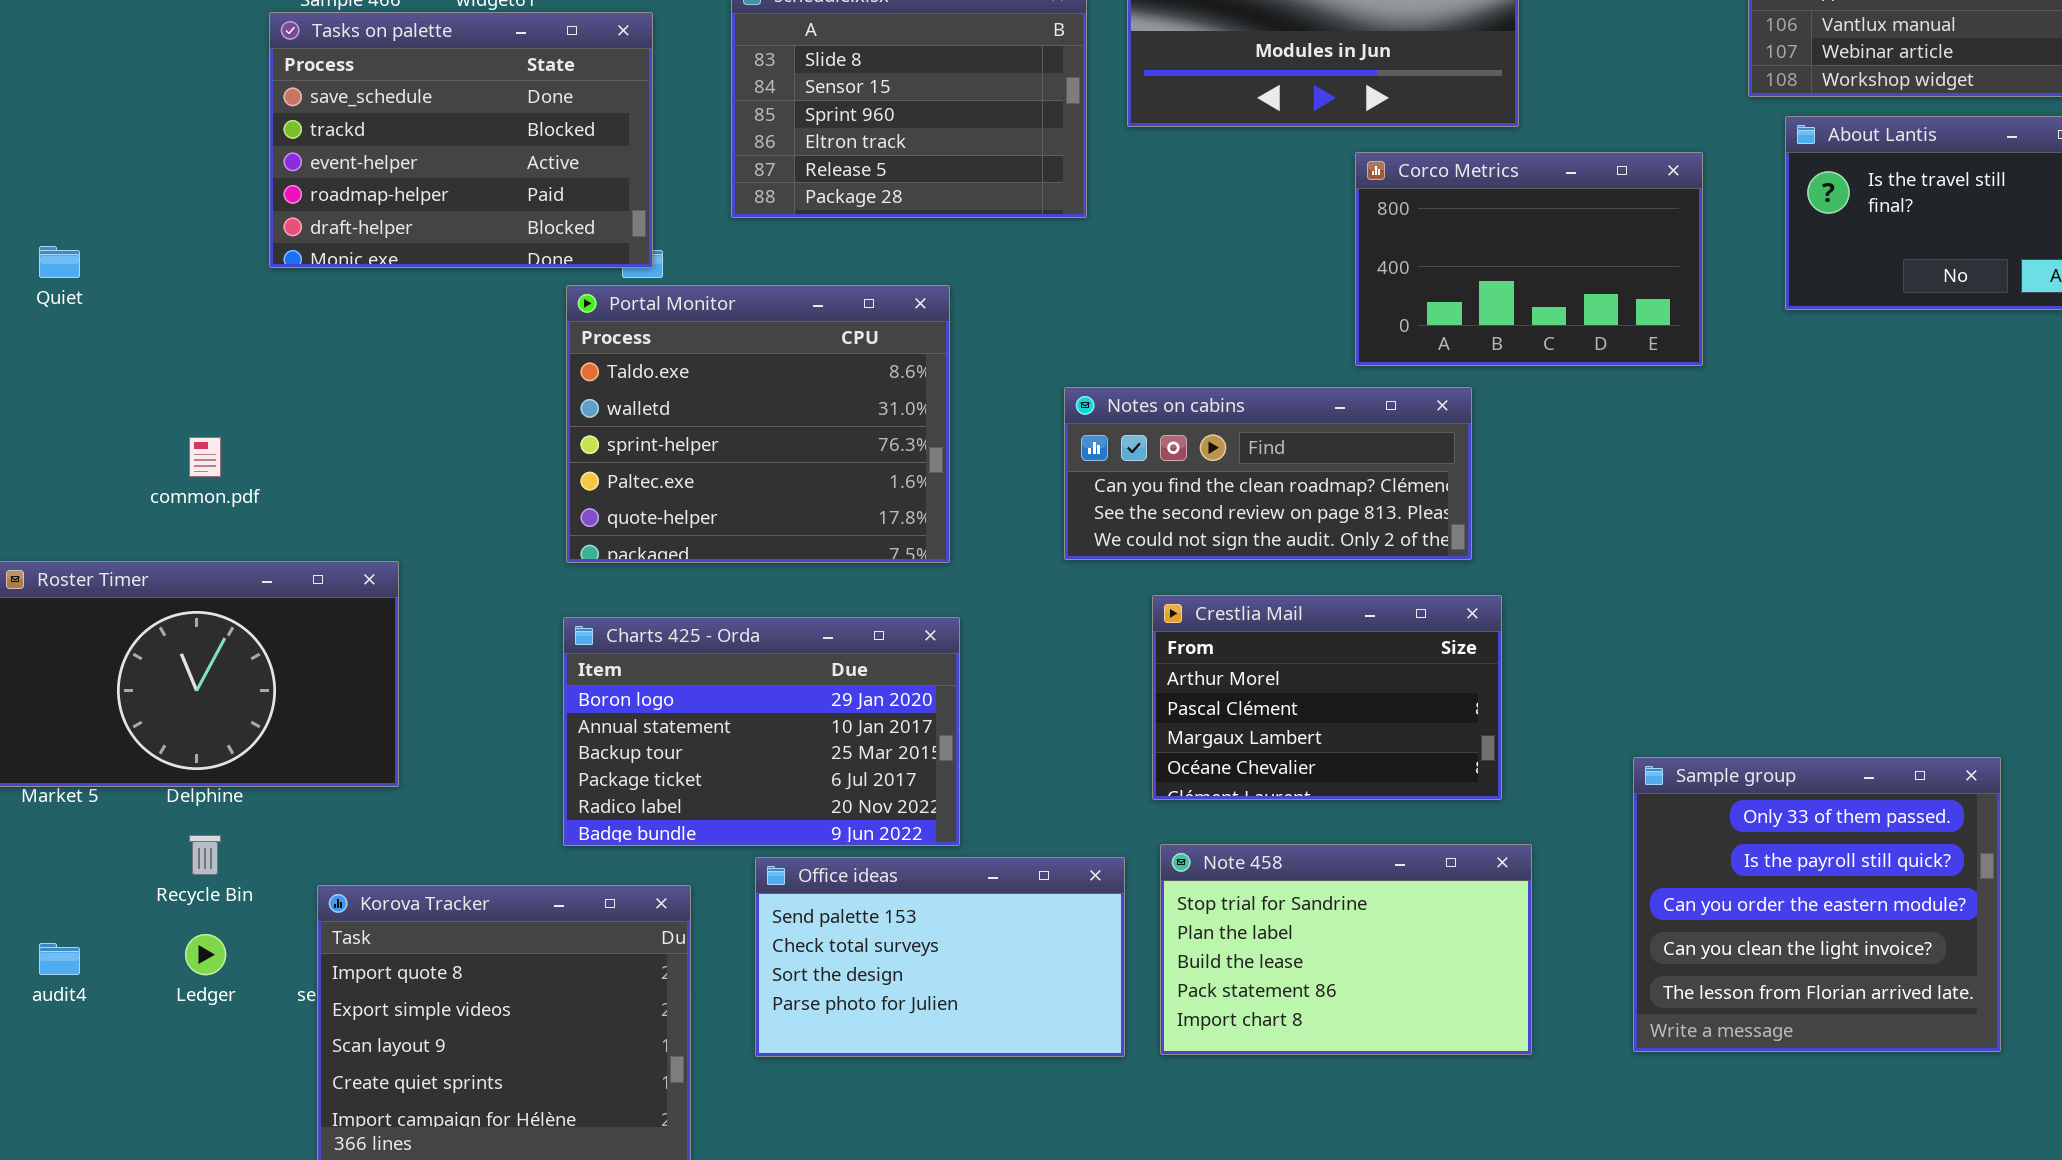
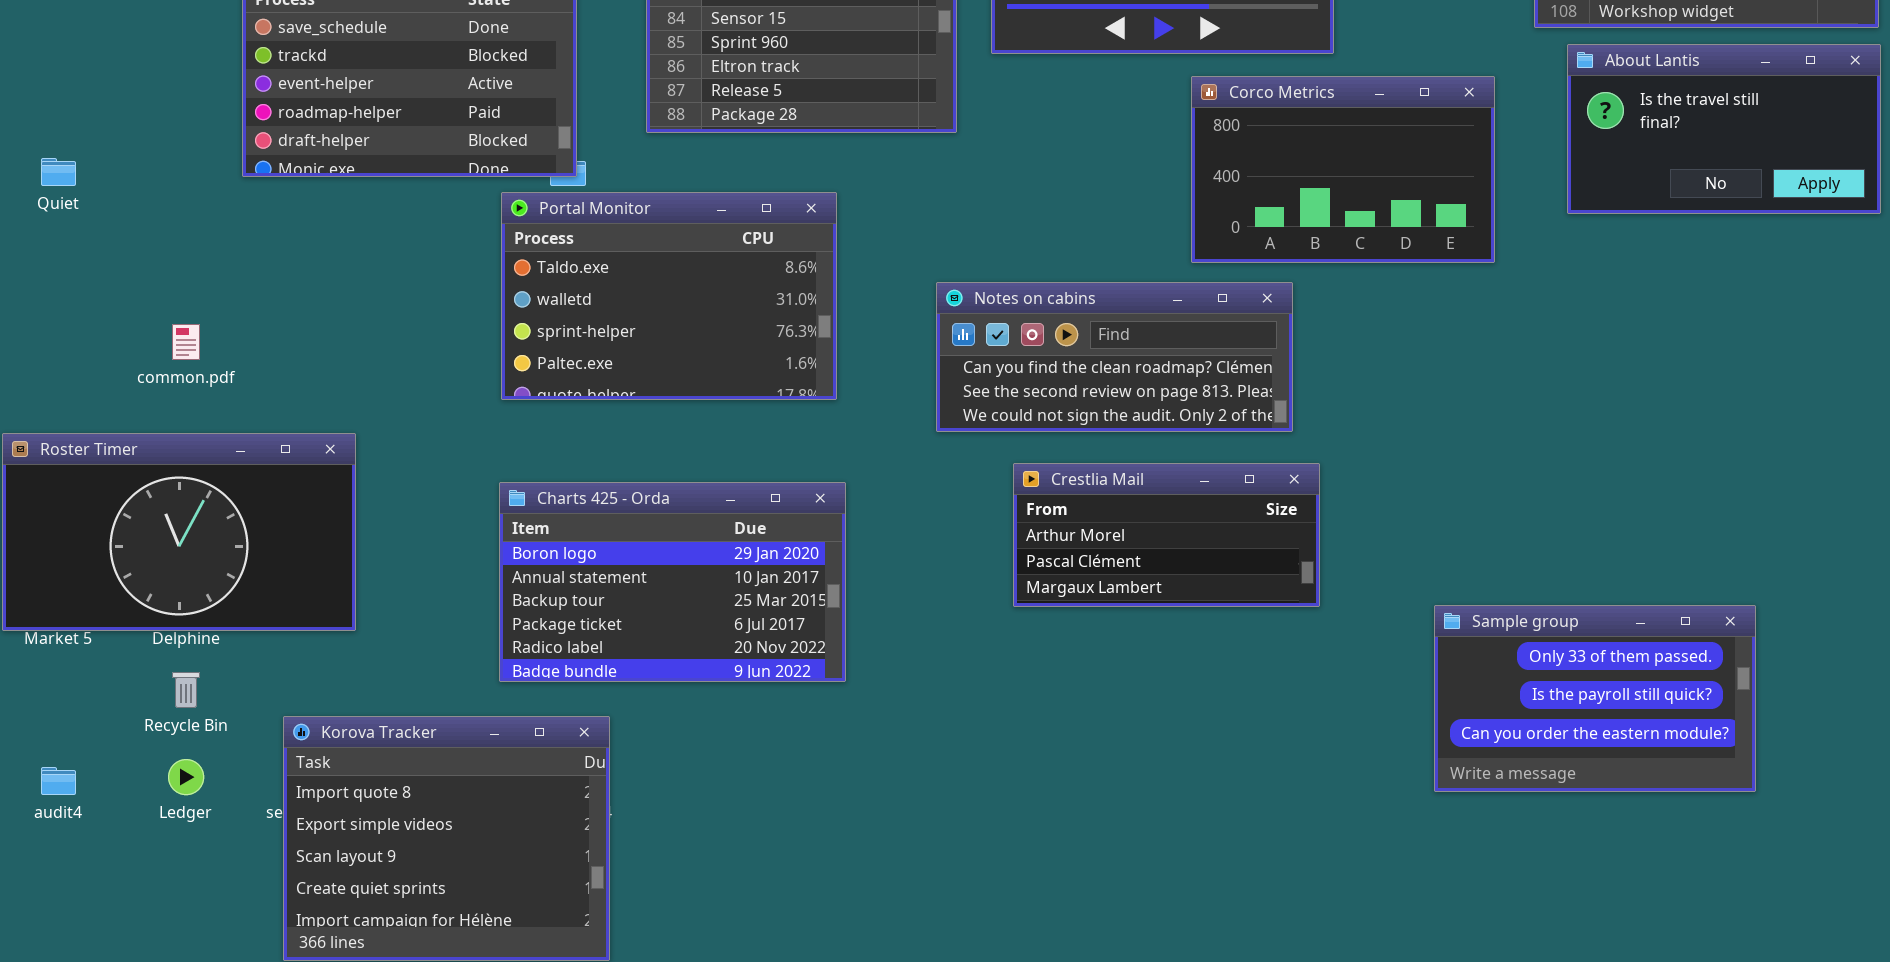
Portal Monitor: [566,285,950,563] -> [501,192,837,400], resized
Crestlia Mail: [1152,595,1502,800] -> [1013,463,1320,607], resized
Sample group: [1633,757,2001,1052] -> [1434,605,1756,792], resized
Note 458: [1160,844,1532,1055] -> none, closed
Office ideas: [755,857,1125,1057] -> none, closed

